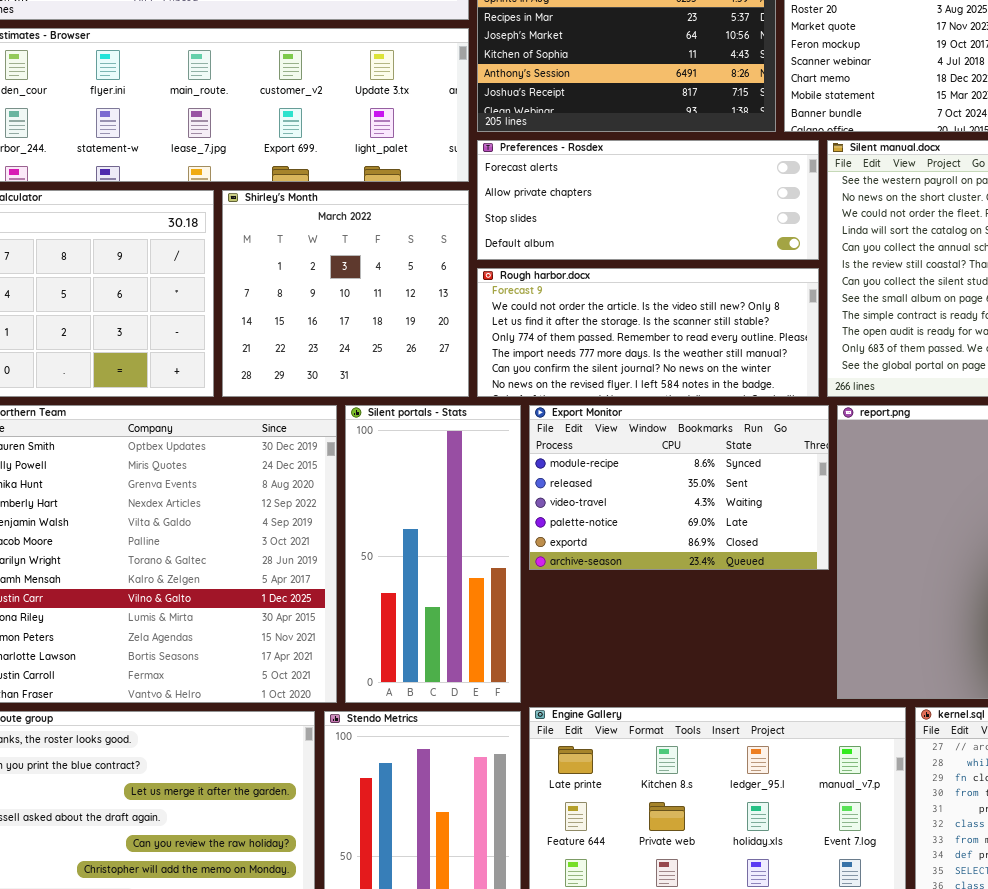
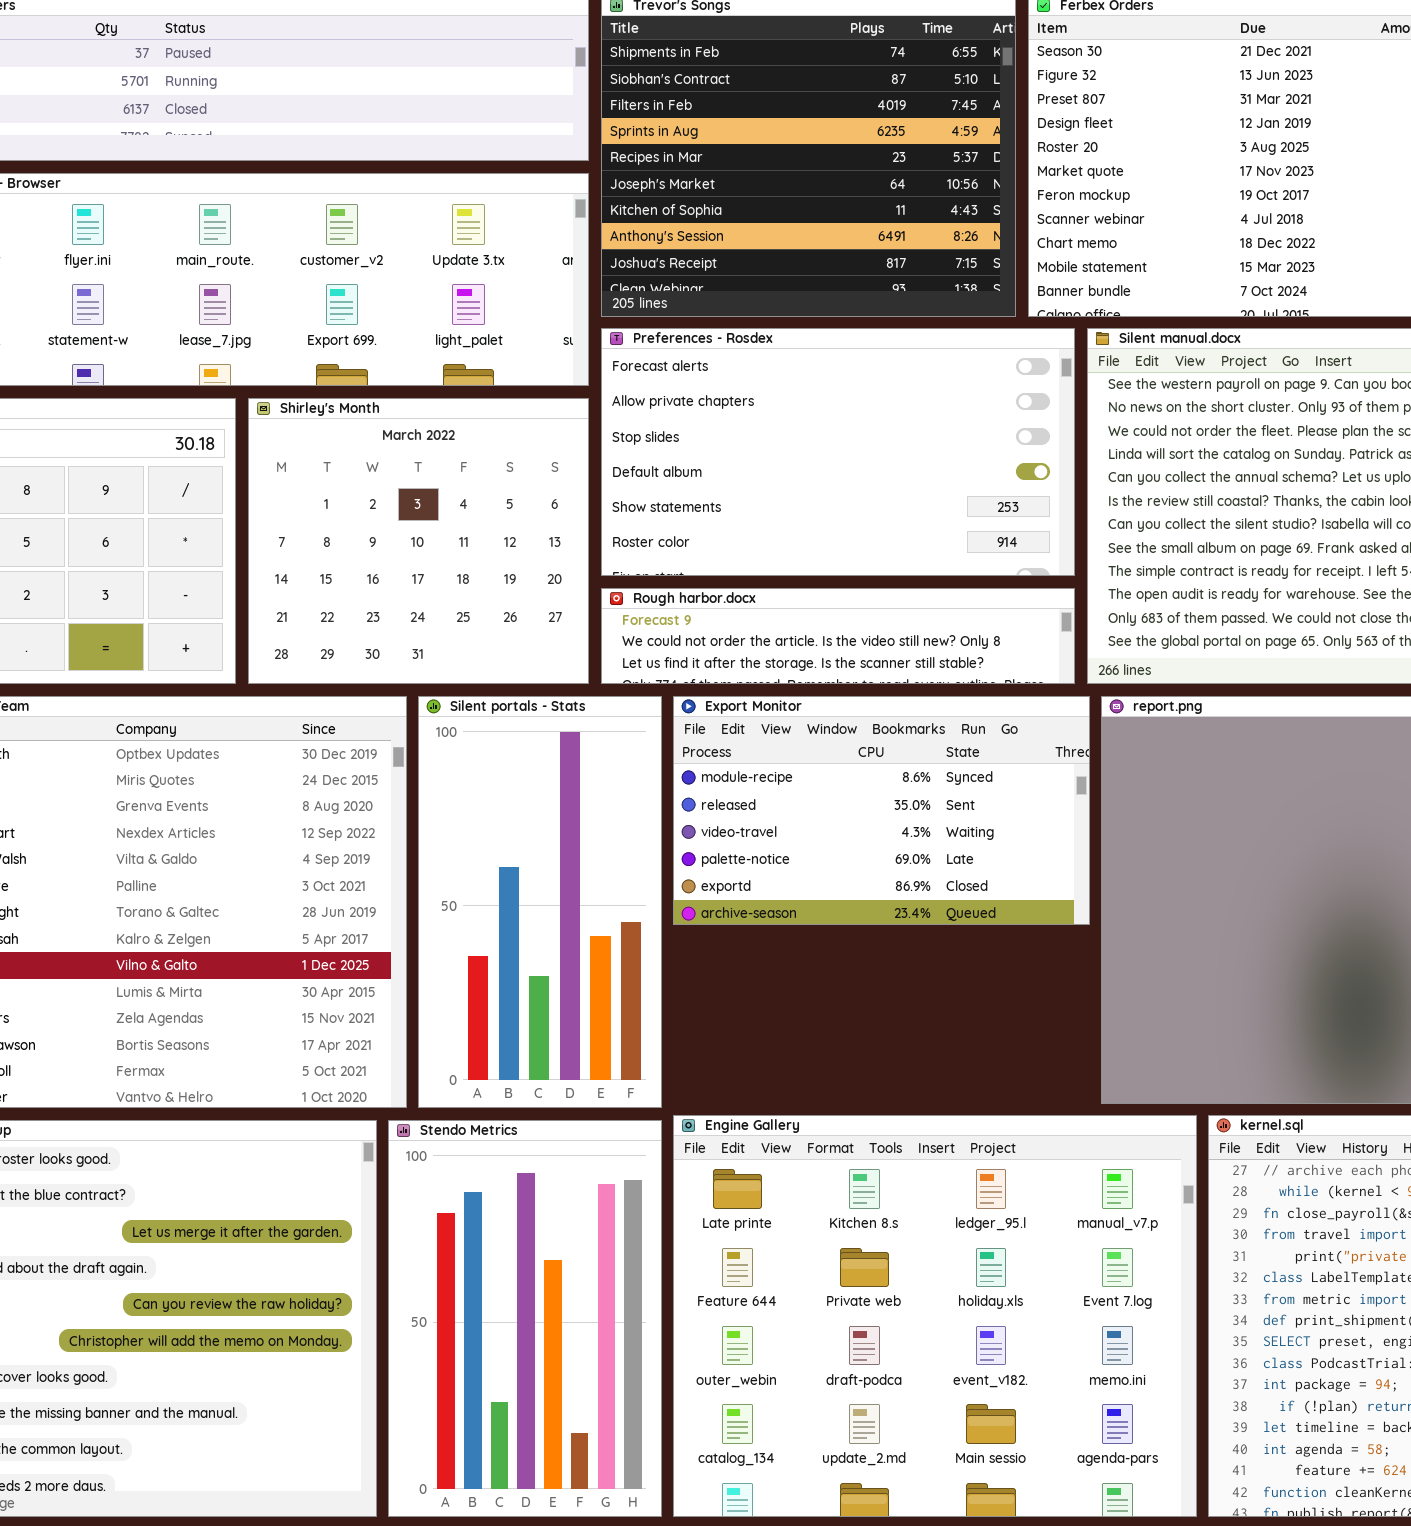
Preferences - Rosdex: [477,140,819,260] -> [601,328,1075,576], resized
Rough harbor.docx: [477,268,819,397] -> [601,588,1075,684], resized

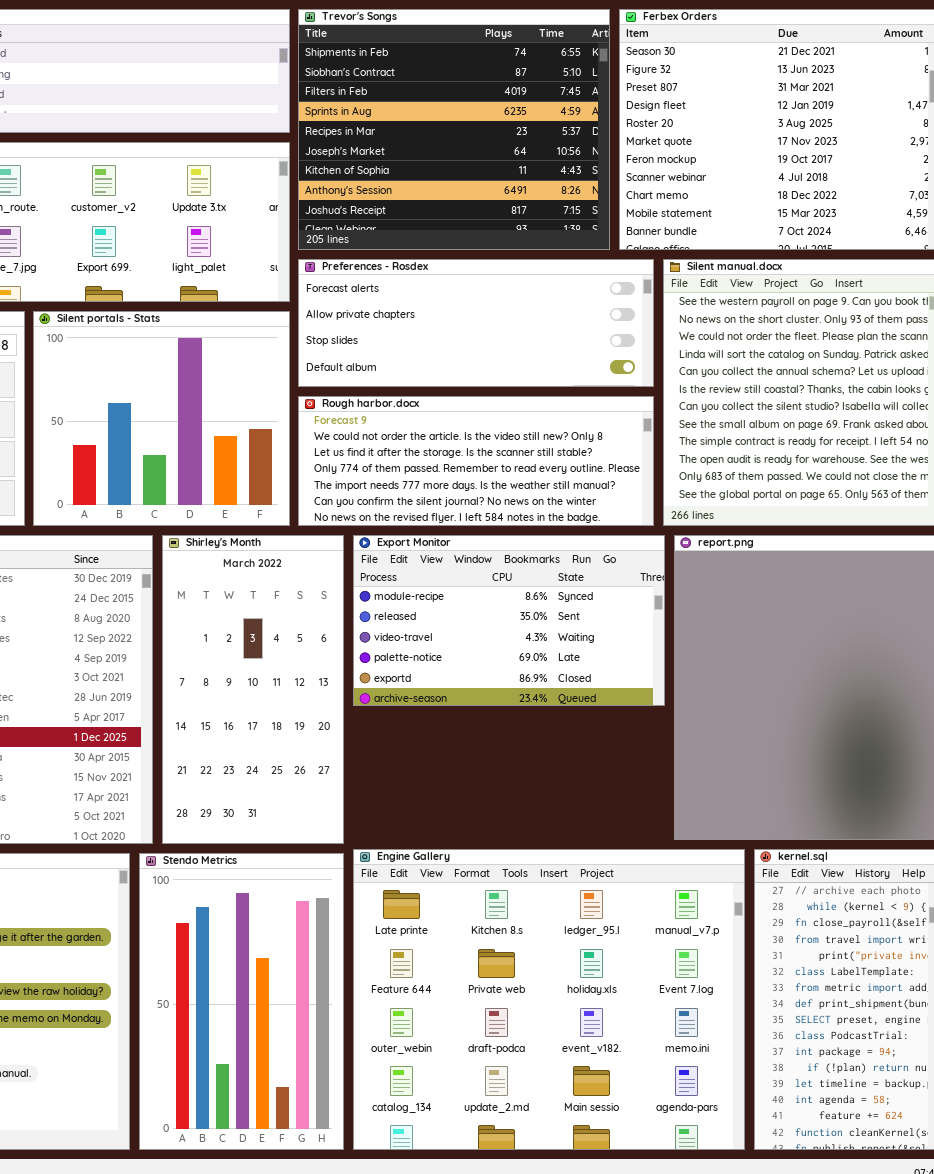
Preferences - Rosdex: [601,328,1075,576] -> [298,259,654,387], resized
Shirley's Month: [248,398,589,684] -> [162,535,344,844], moved, resized
Rough harbor.docx: [601,588,1075,684] -> [298,396,654,526], resized
Silent portals - Stats: [418,696,662,1108] -> [33,311,290,526], moved, resized

